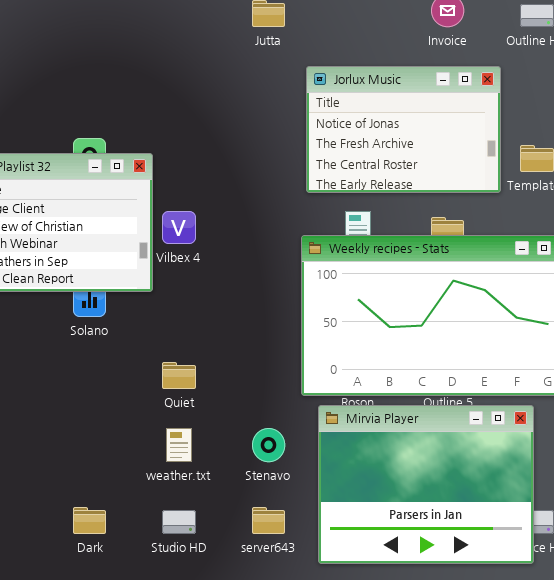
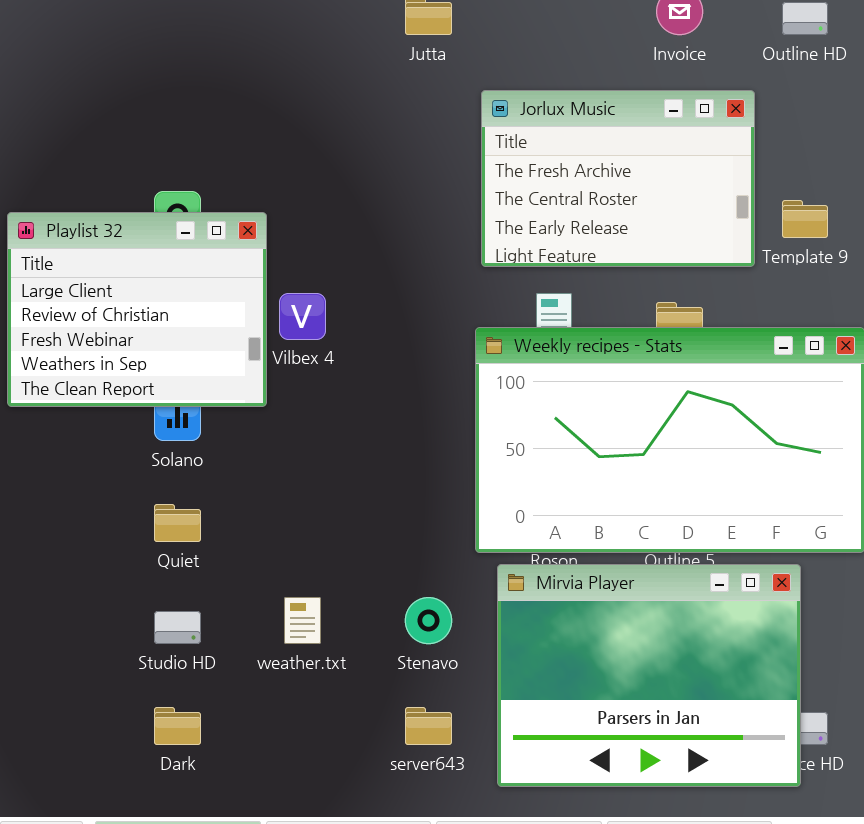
Jorlux Music: [306,66,501,193] -> [481,90,755,267], scrolled down 1 row
Quiet: [162,362,196,389] -> [154,504,201,542], moved
Studio HD: [162,510,196,534] -> [154,611,201,644], moved

